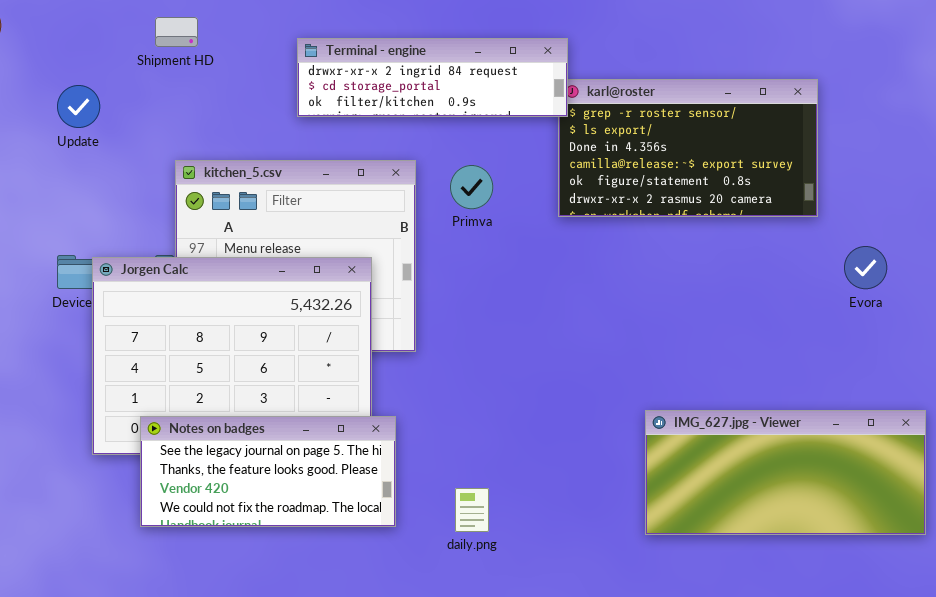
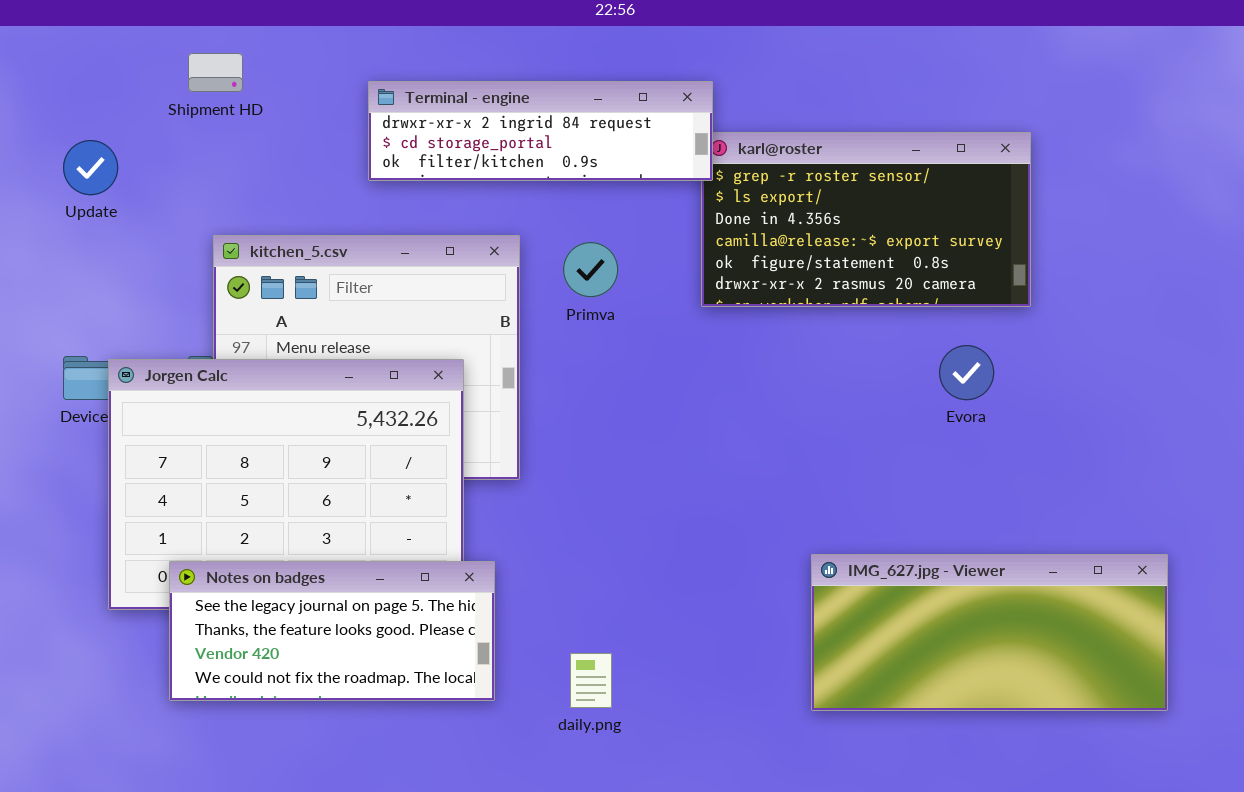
Evora: [844,246,887,289] -> [939,345,994,400], moved

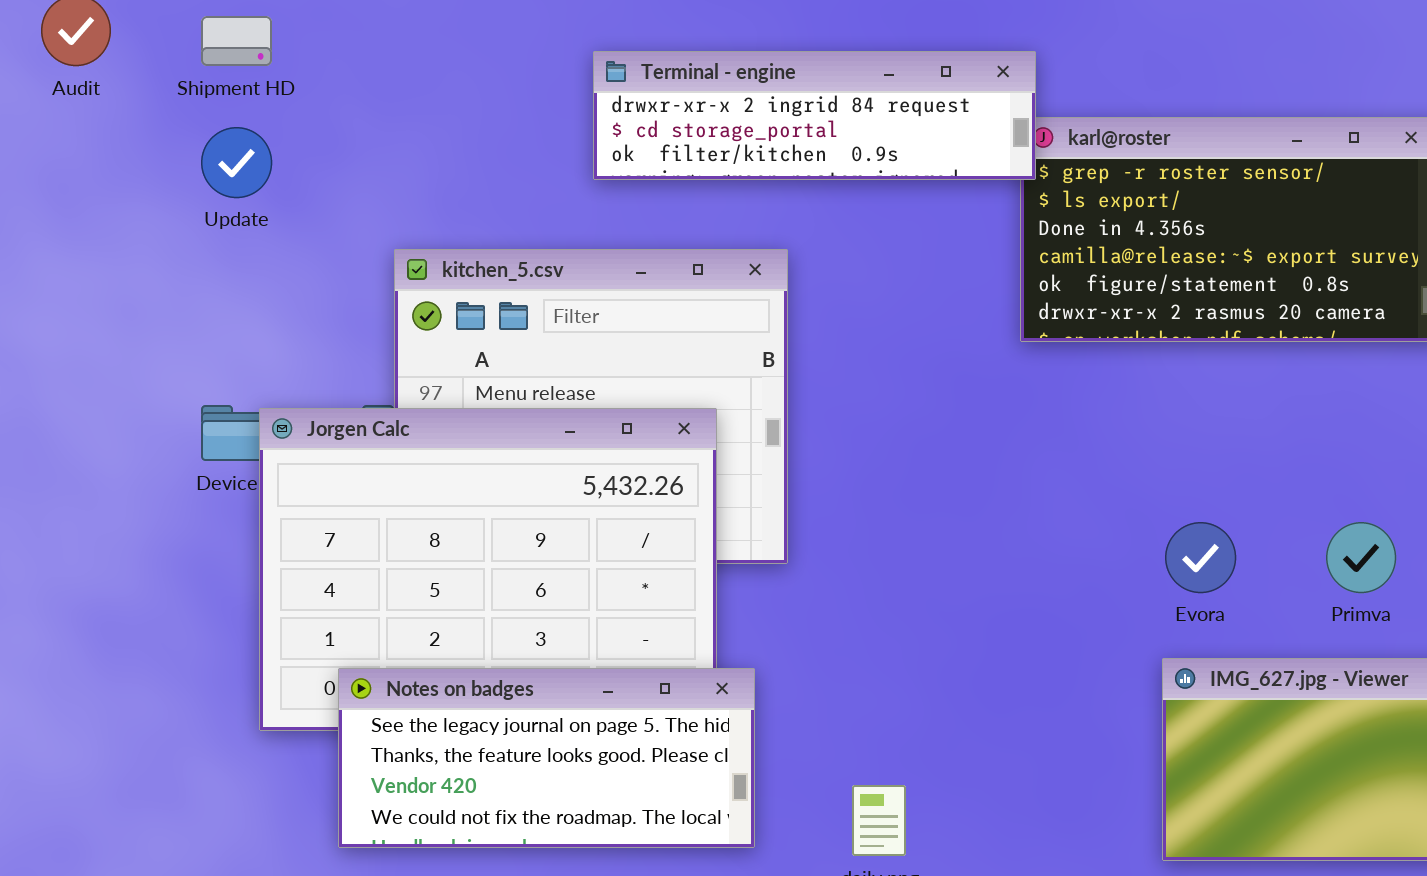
Shipment HD: [188,53,243,92] -> [201,16,272,66], moved
Primva: [563,242,618,297] -> [1326,522,1396,593], moved
Evora: [939,345,994,400] -> [1165,522,1236,593], moved

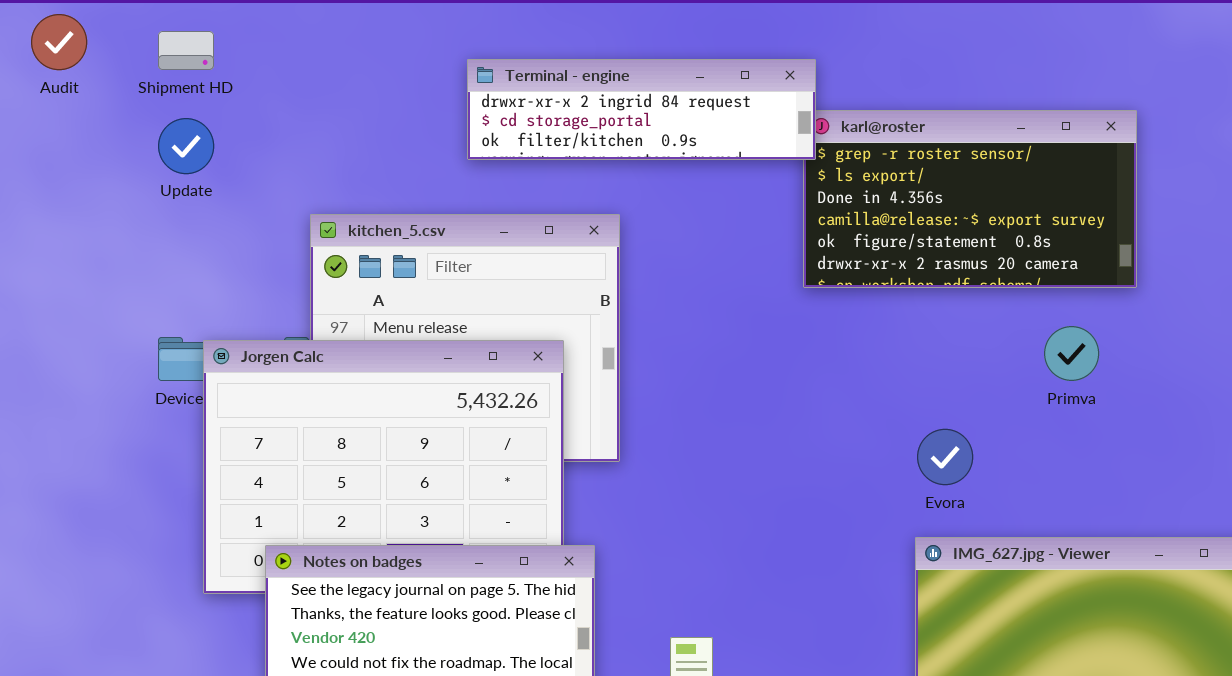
Primva: [1326,522,1396,593] -> [1044,326,1099,381], moved

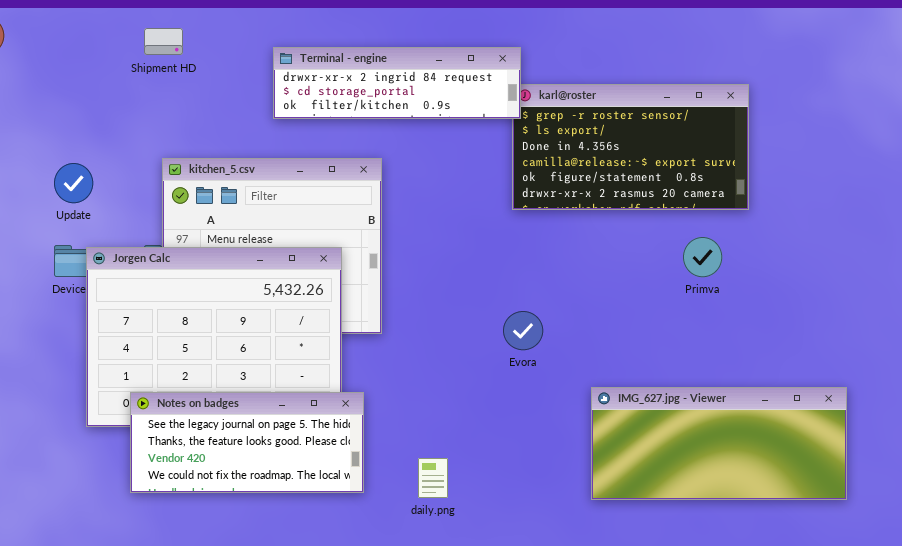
Shipment HD: [158,31,214,70] -> [144,28,183,55], moved
Update: [158,118,214,174] -> [54,163,93,203], moved
Evora: [917,429,973,485] -> [503,311,543,350], moved

